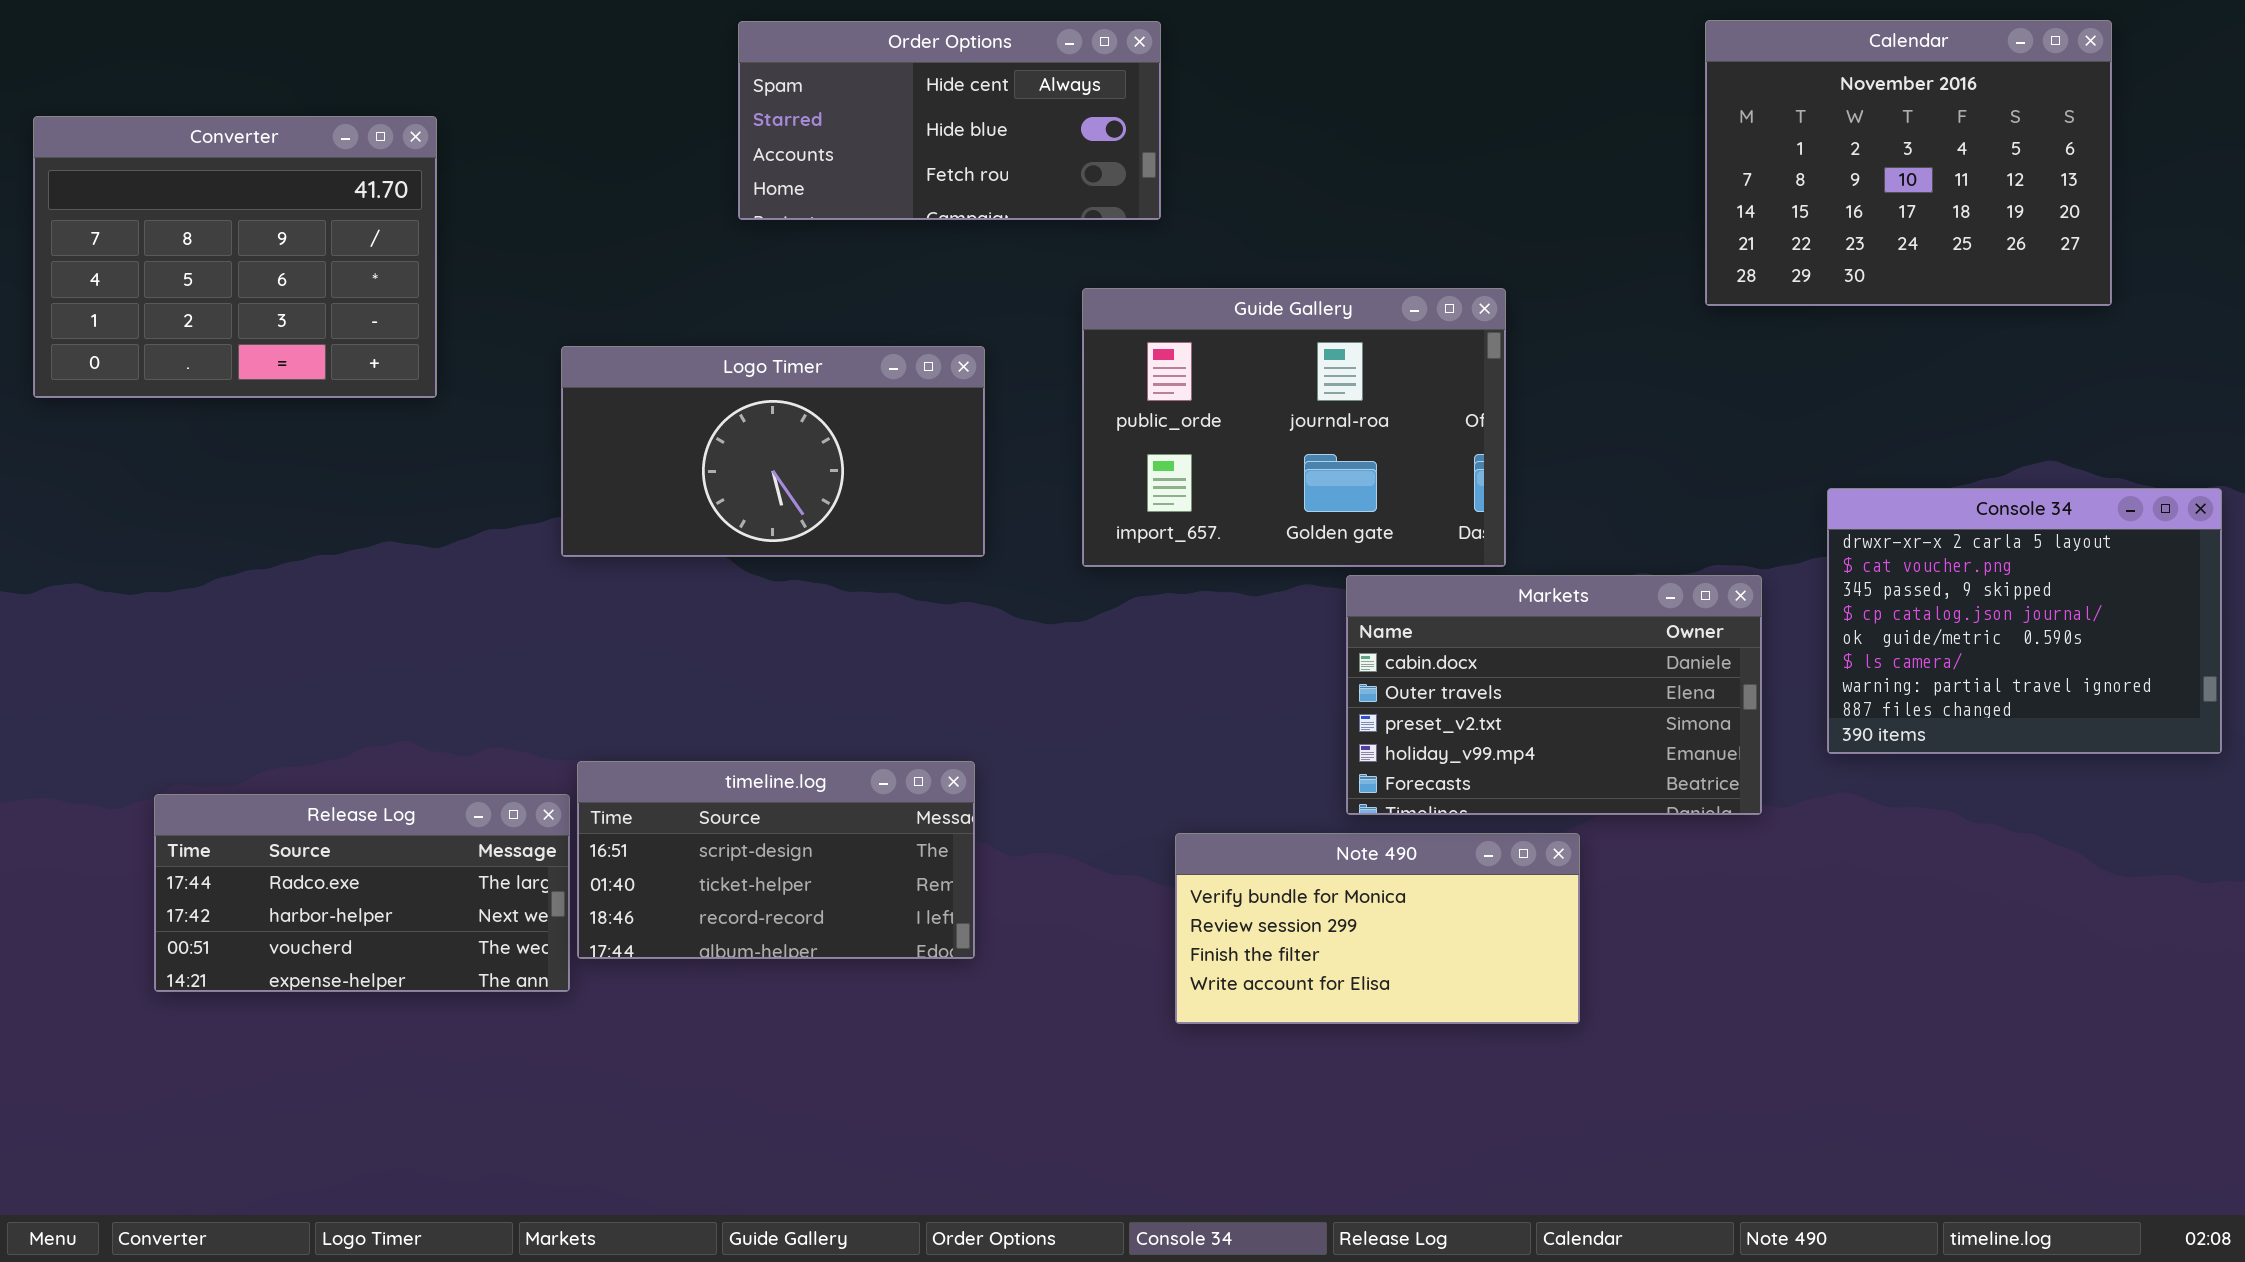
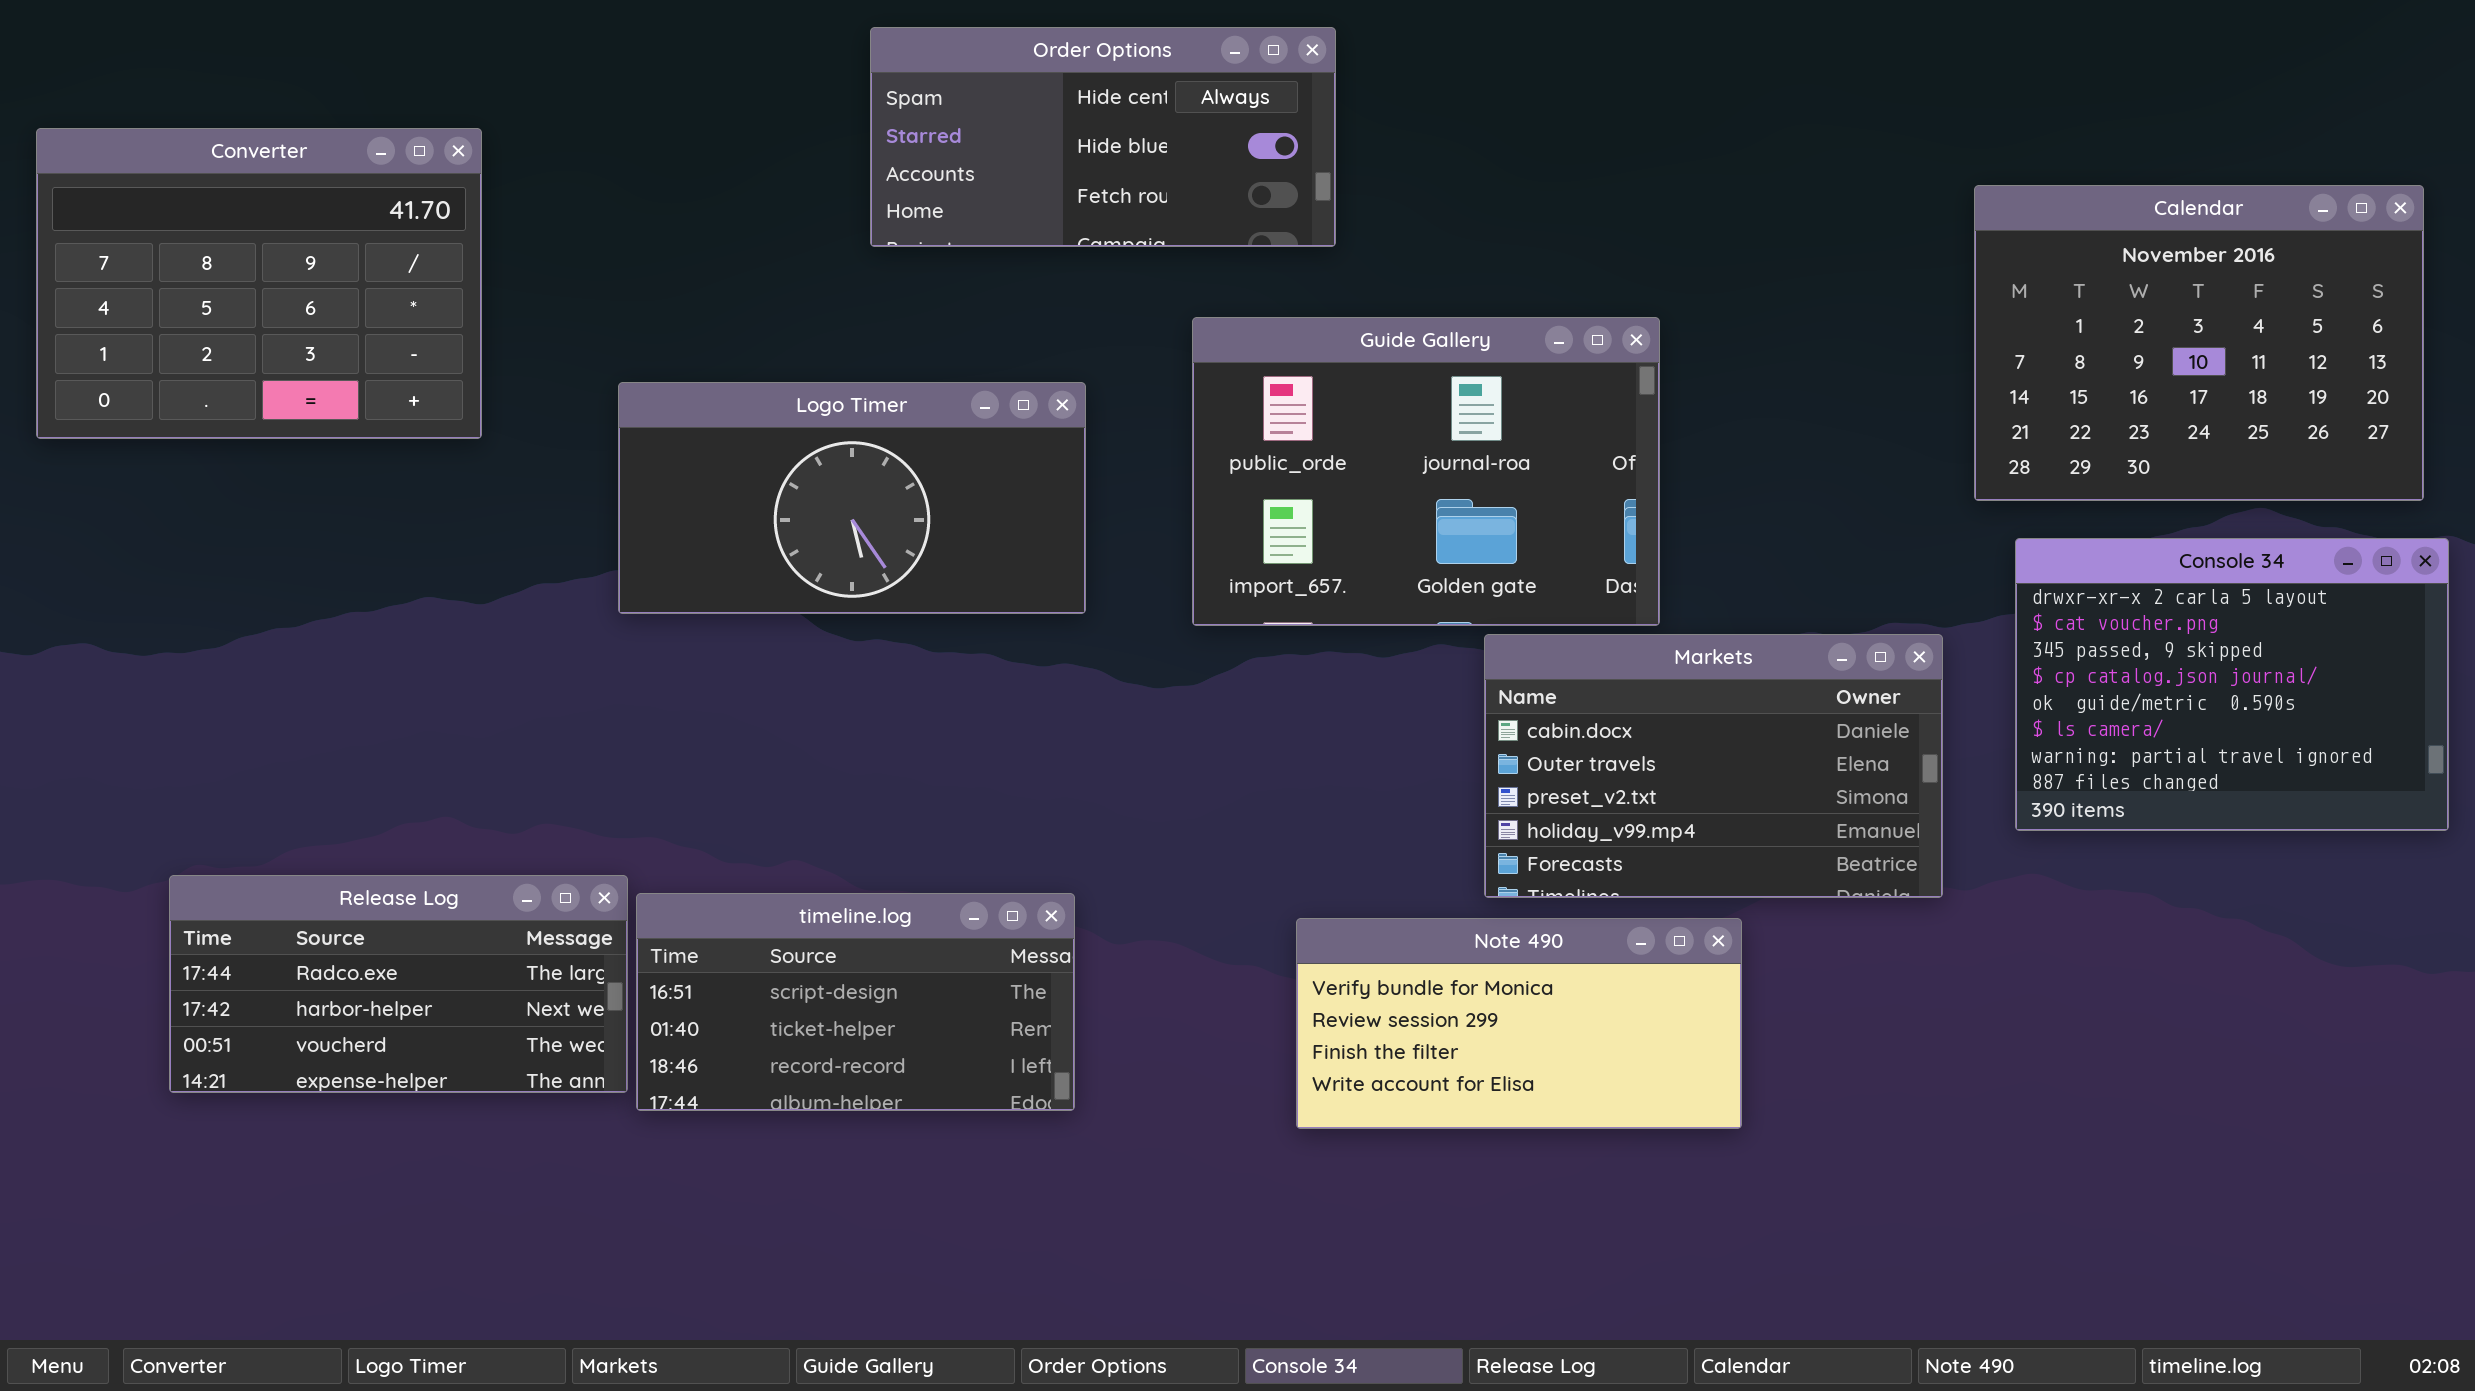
Calendar: [1705,20,2112,306] -> [1974,185,2424,501], moved
Order Options: [738,21,1161,220] -> [870,27,1336,247], moved
timeline.log: [577,761,975,959] -> [636,893,1075,1111], moved

